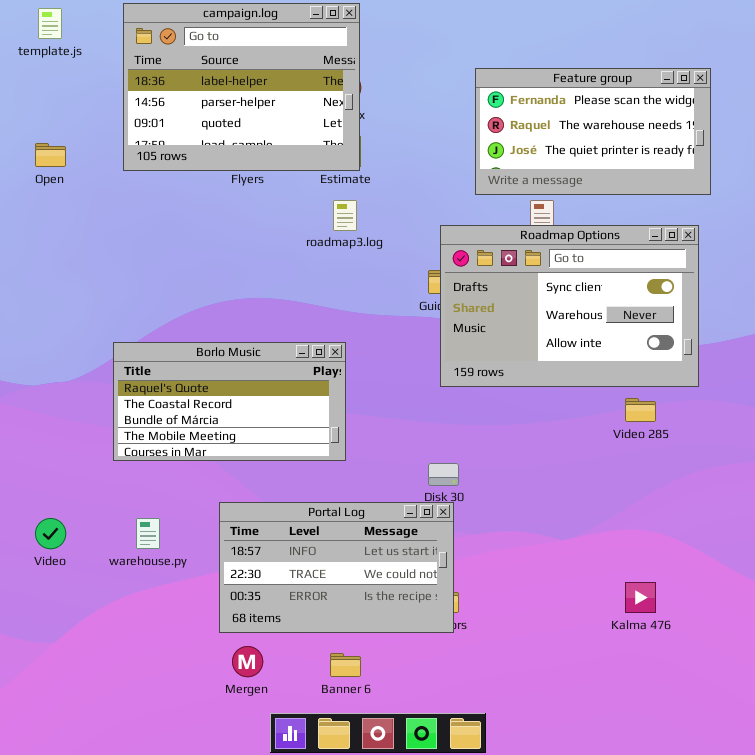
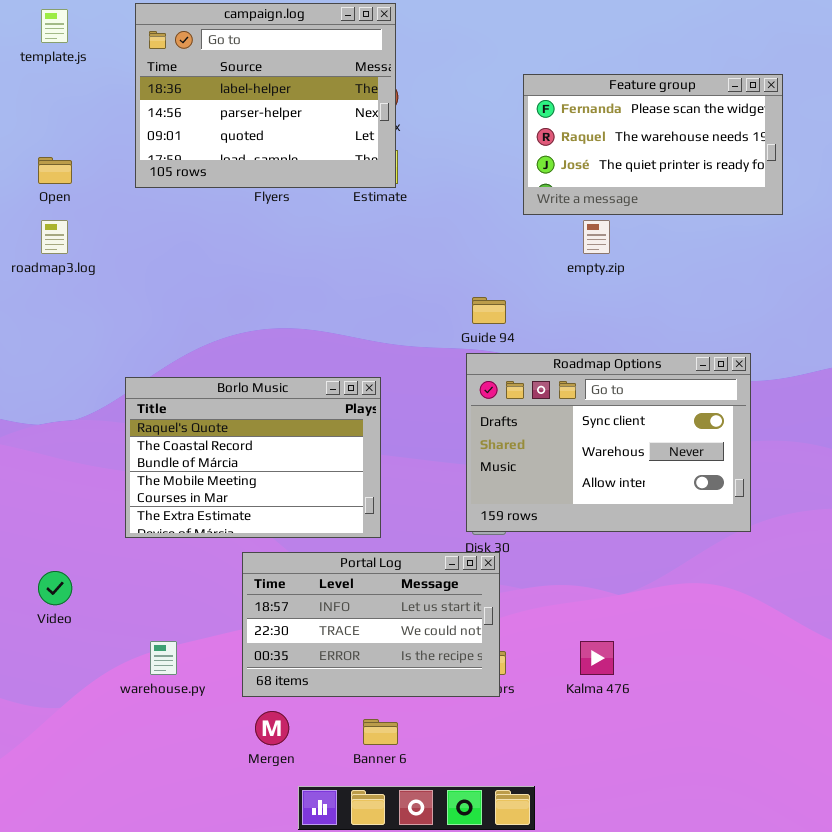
roadmap3.log: [333,200,357,231] -> [41,220,68,254], moved
Roadmap Options: [440,225,699,387] -> [466,353,751,532], moved
Borlo Music: [113,342,346,461] -> [125,377,381,538], resized
warehouse.py: [136,518,160,549] -> [150,641,177,675], moved
Kalma 476: [625,582,656,613] -> [580,641,614,675], moved

